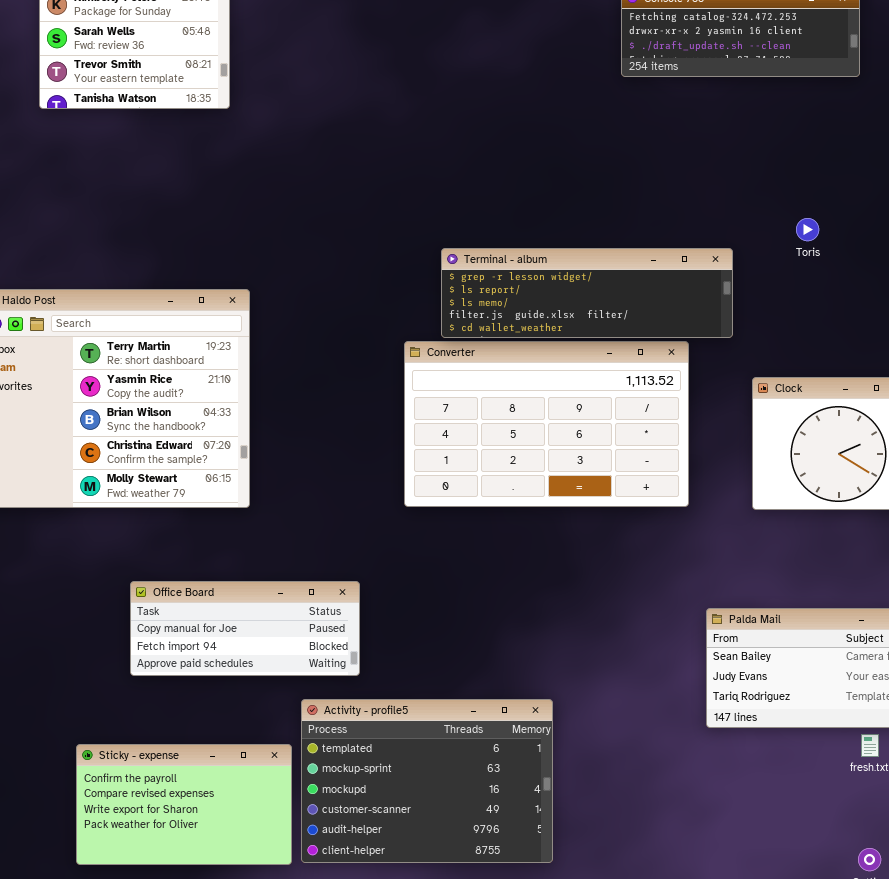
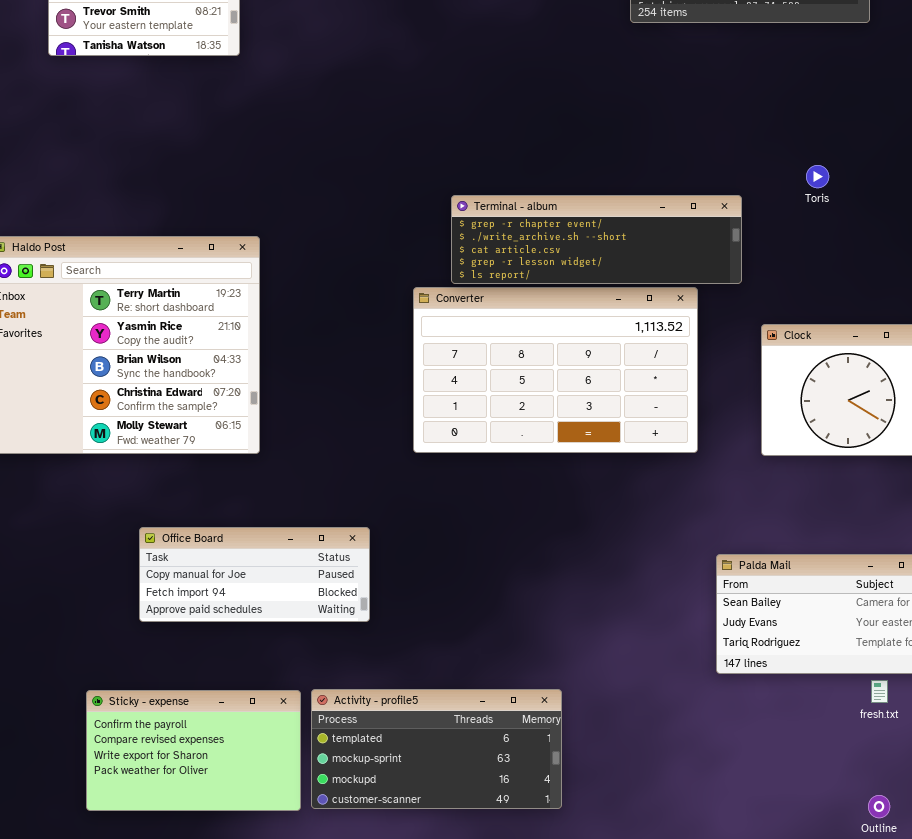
Terminal - album: [441,248,733,338] -> [451,195,742,284], scrolled up 3 rows
Activity - profile5: [301,699,553,863] -> [311,689,562,809], resized

